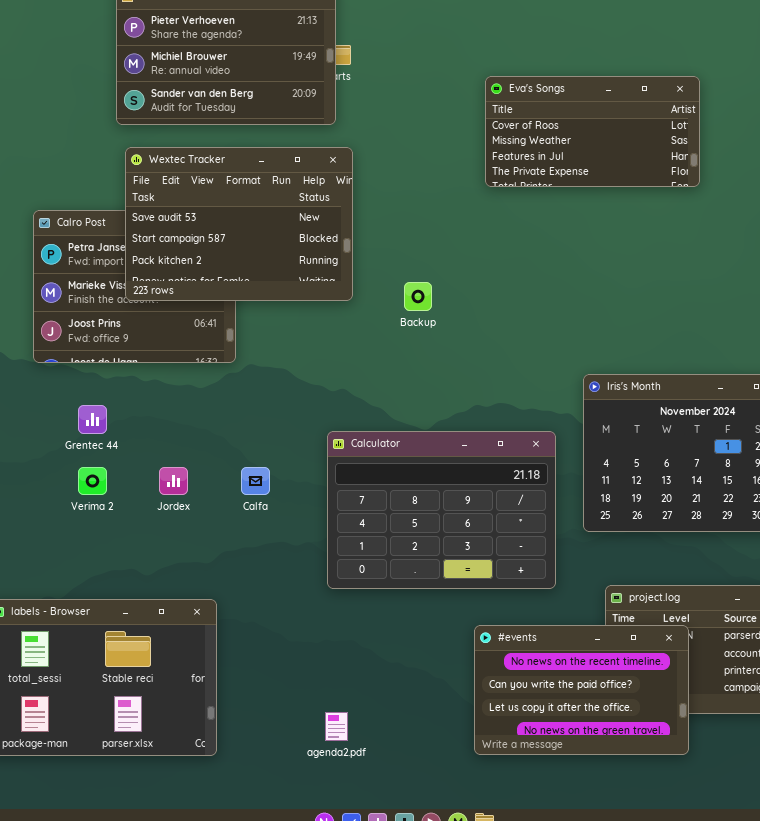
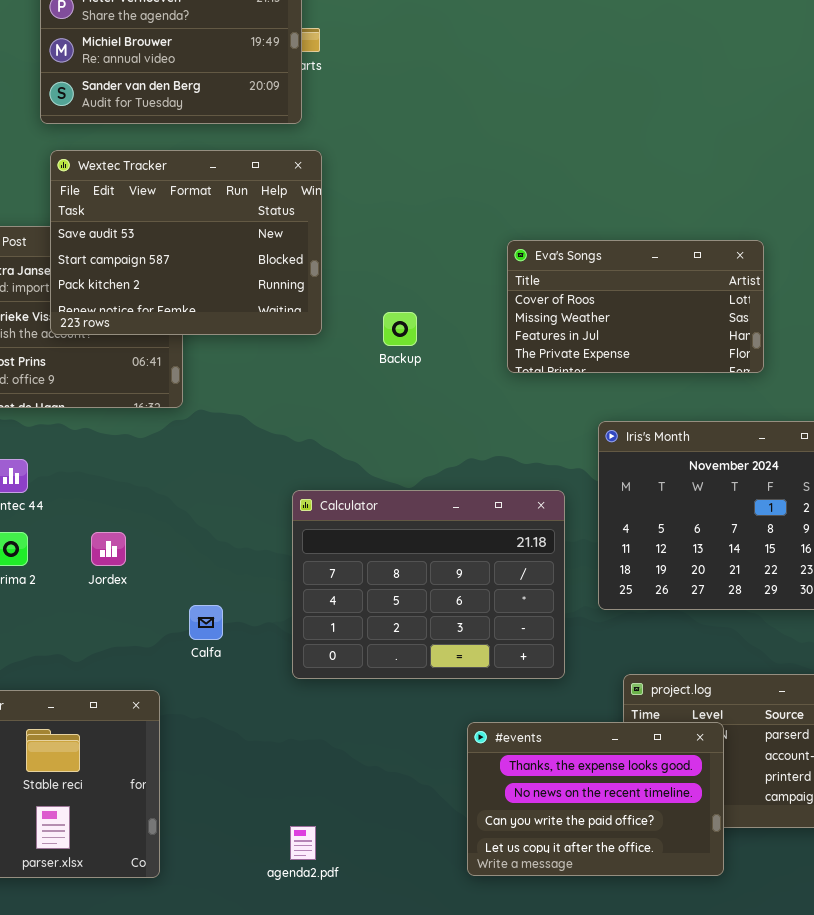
Eva's Songs: [485,76,700,187] -> [507,240,764,373], moved
Calfa: [241,467,270,495] -> [189,605,223,640], moved
#events: [474,625,689,755] -> [467,722,724,876], scrolled up 1 row

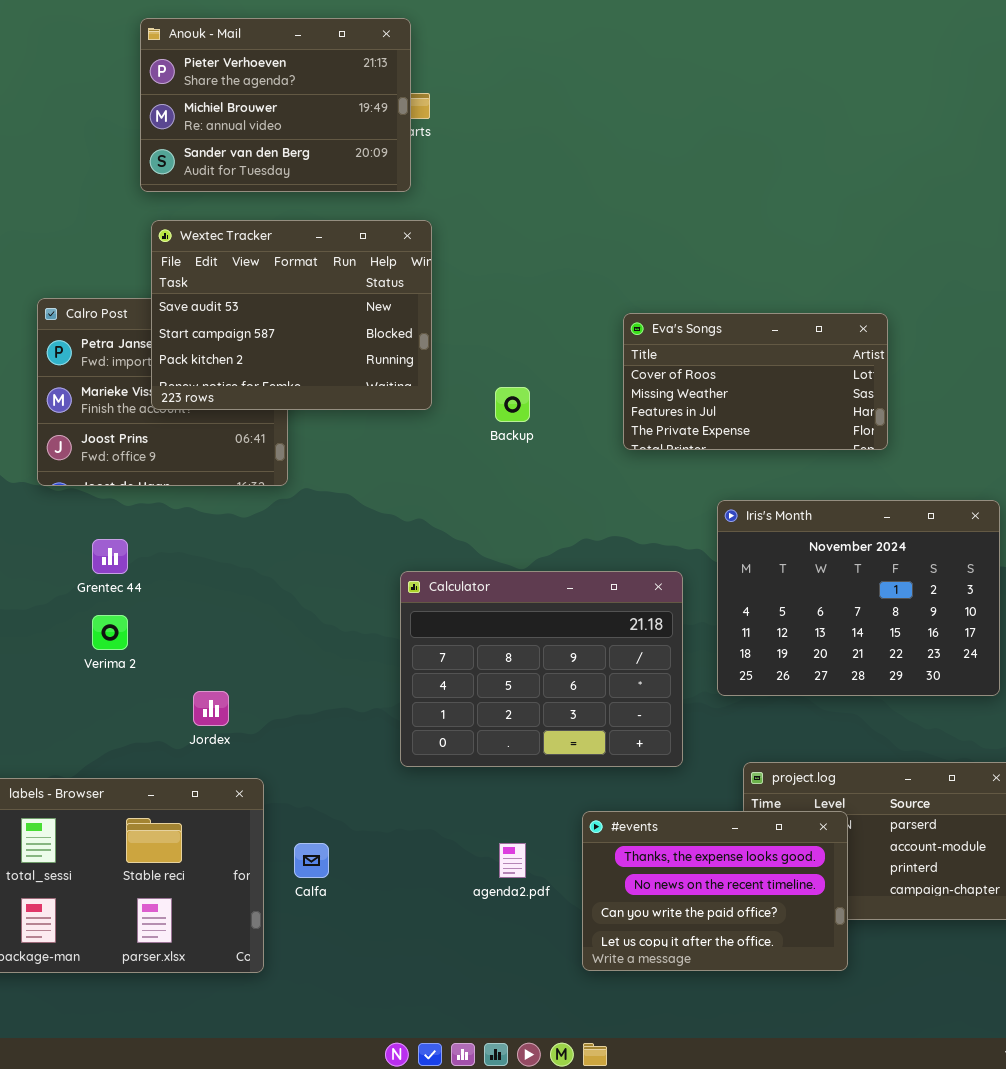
Jordex: [91,532,126,566] -> [193,691,229,726], moved
Calfa: [189,605,223,640] -> [294,843,329,878], moved
agenda2.pdf: [290,826,316,860] -> [499,843,526,878], moved

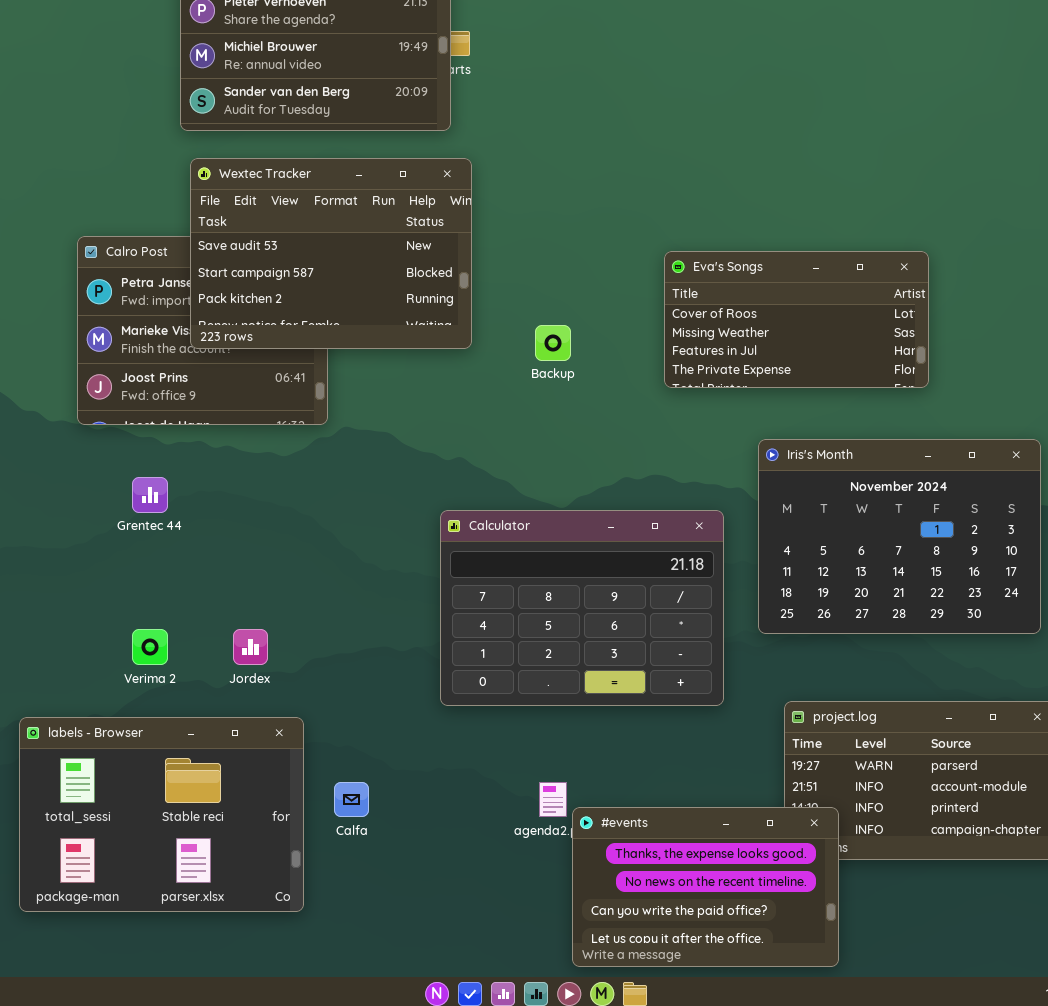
Verima 2: [92,615,128,650] -> [132,629,168,665], moved
#events: [582,811,848,971] -> [572,807,839,967], moved

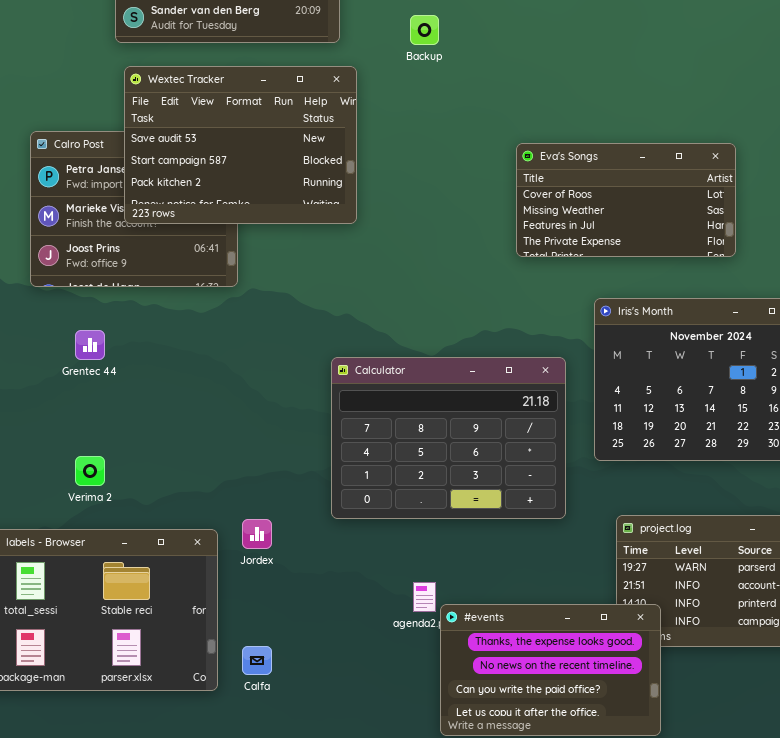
Backup: [535,325,571,361] -> [410,15,439,45], moved
Jordex: [233,629,268,665] -> [242,519,272,549], moved
Calfa: [334,782,369,817] -> [242,646,272,675], moved

